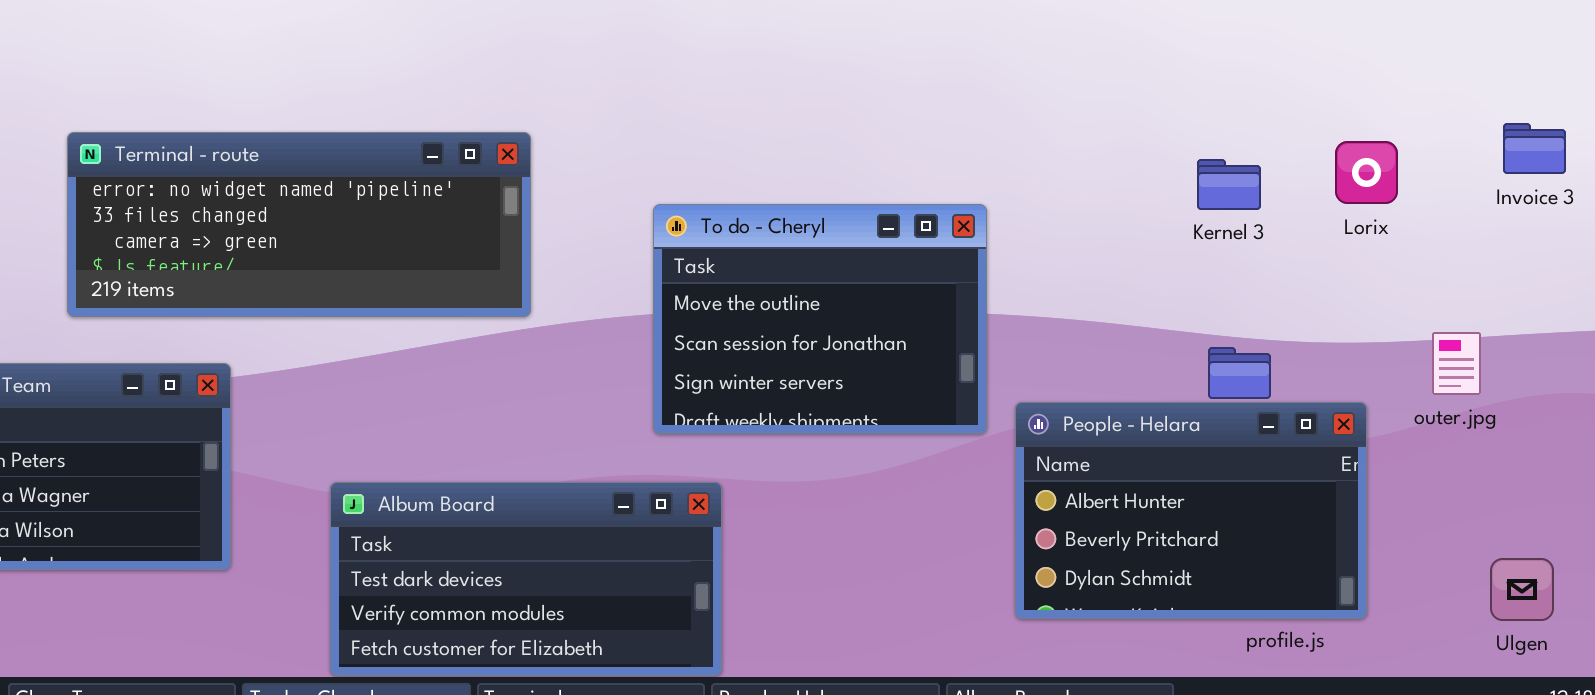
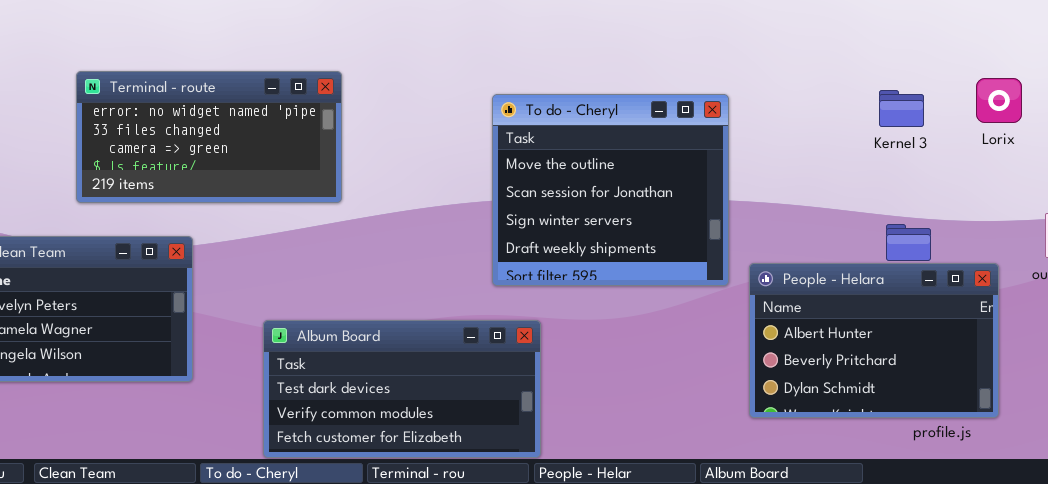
Terminal - route: [67,132,531,317] -> [76,71,342,203], resized
To do - Cheryl: [653,204,987,434] -> [492,94,729,286], resized

